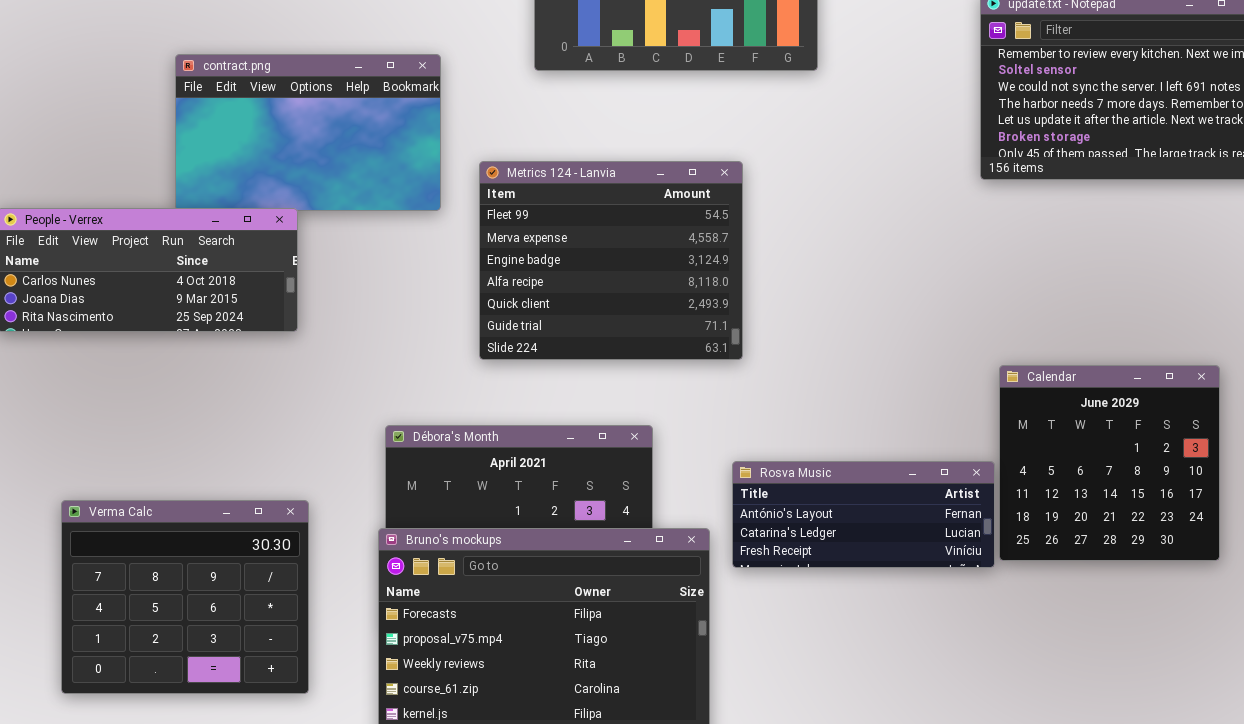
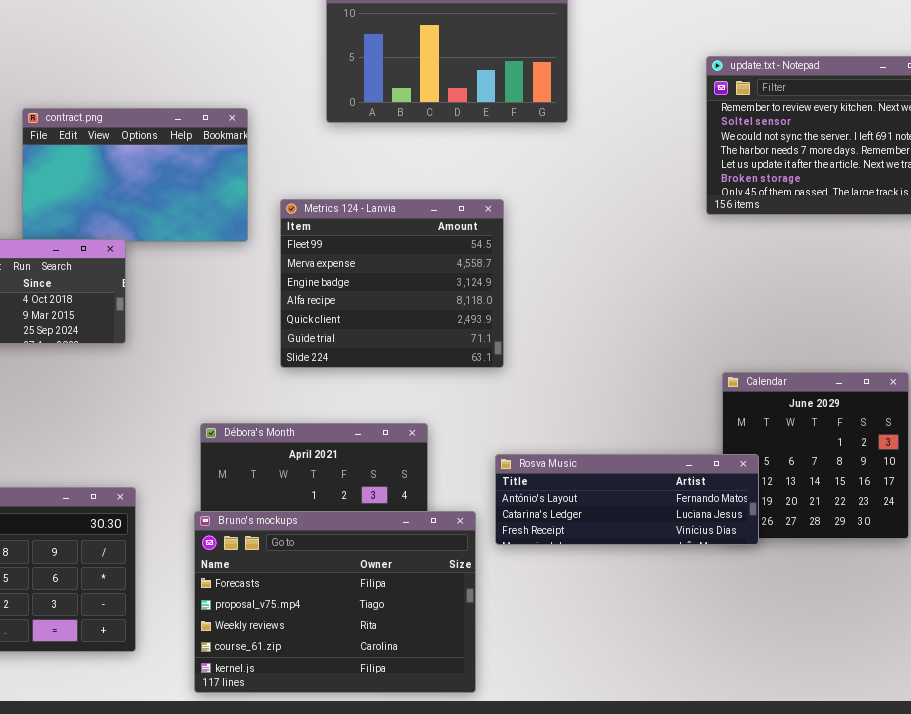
Rosva Music: [732,461,995,568] -> [495,454,759,545], resized

